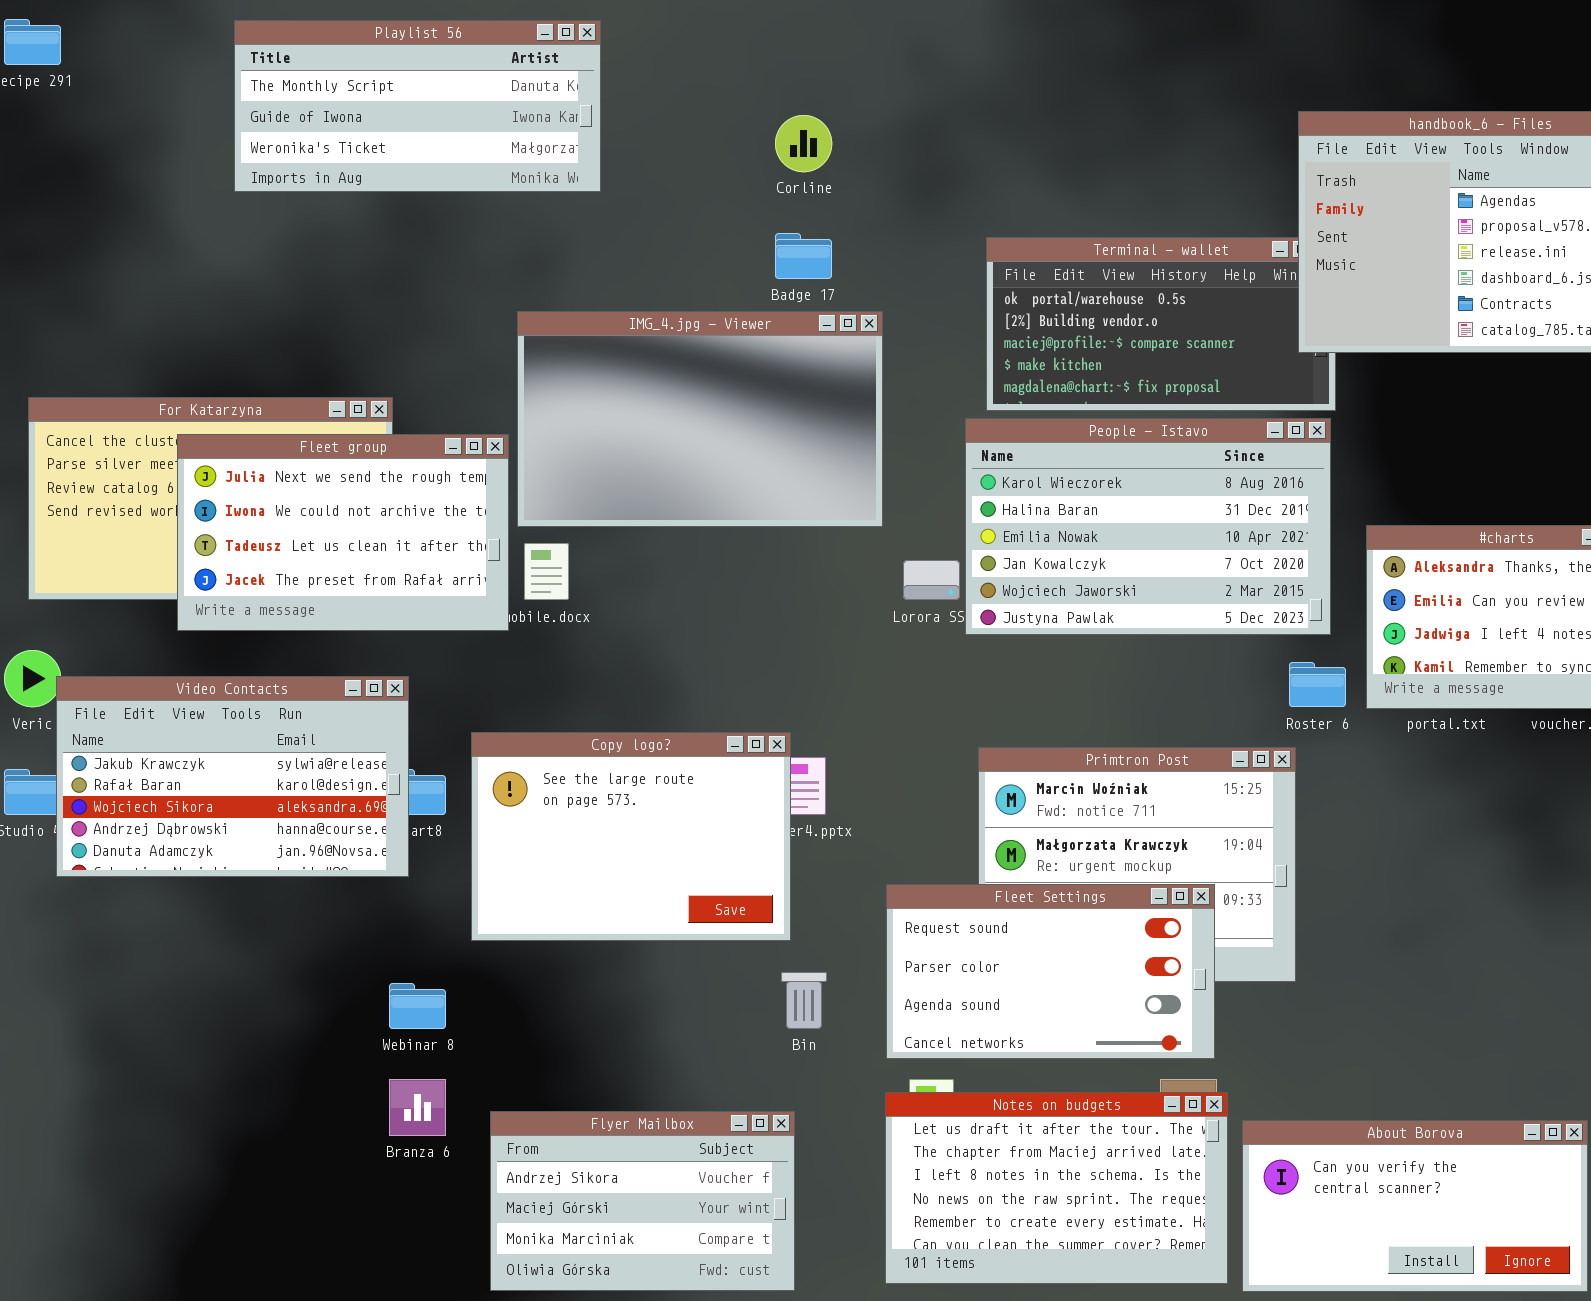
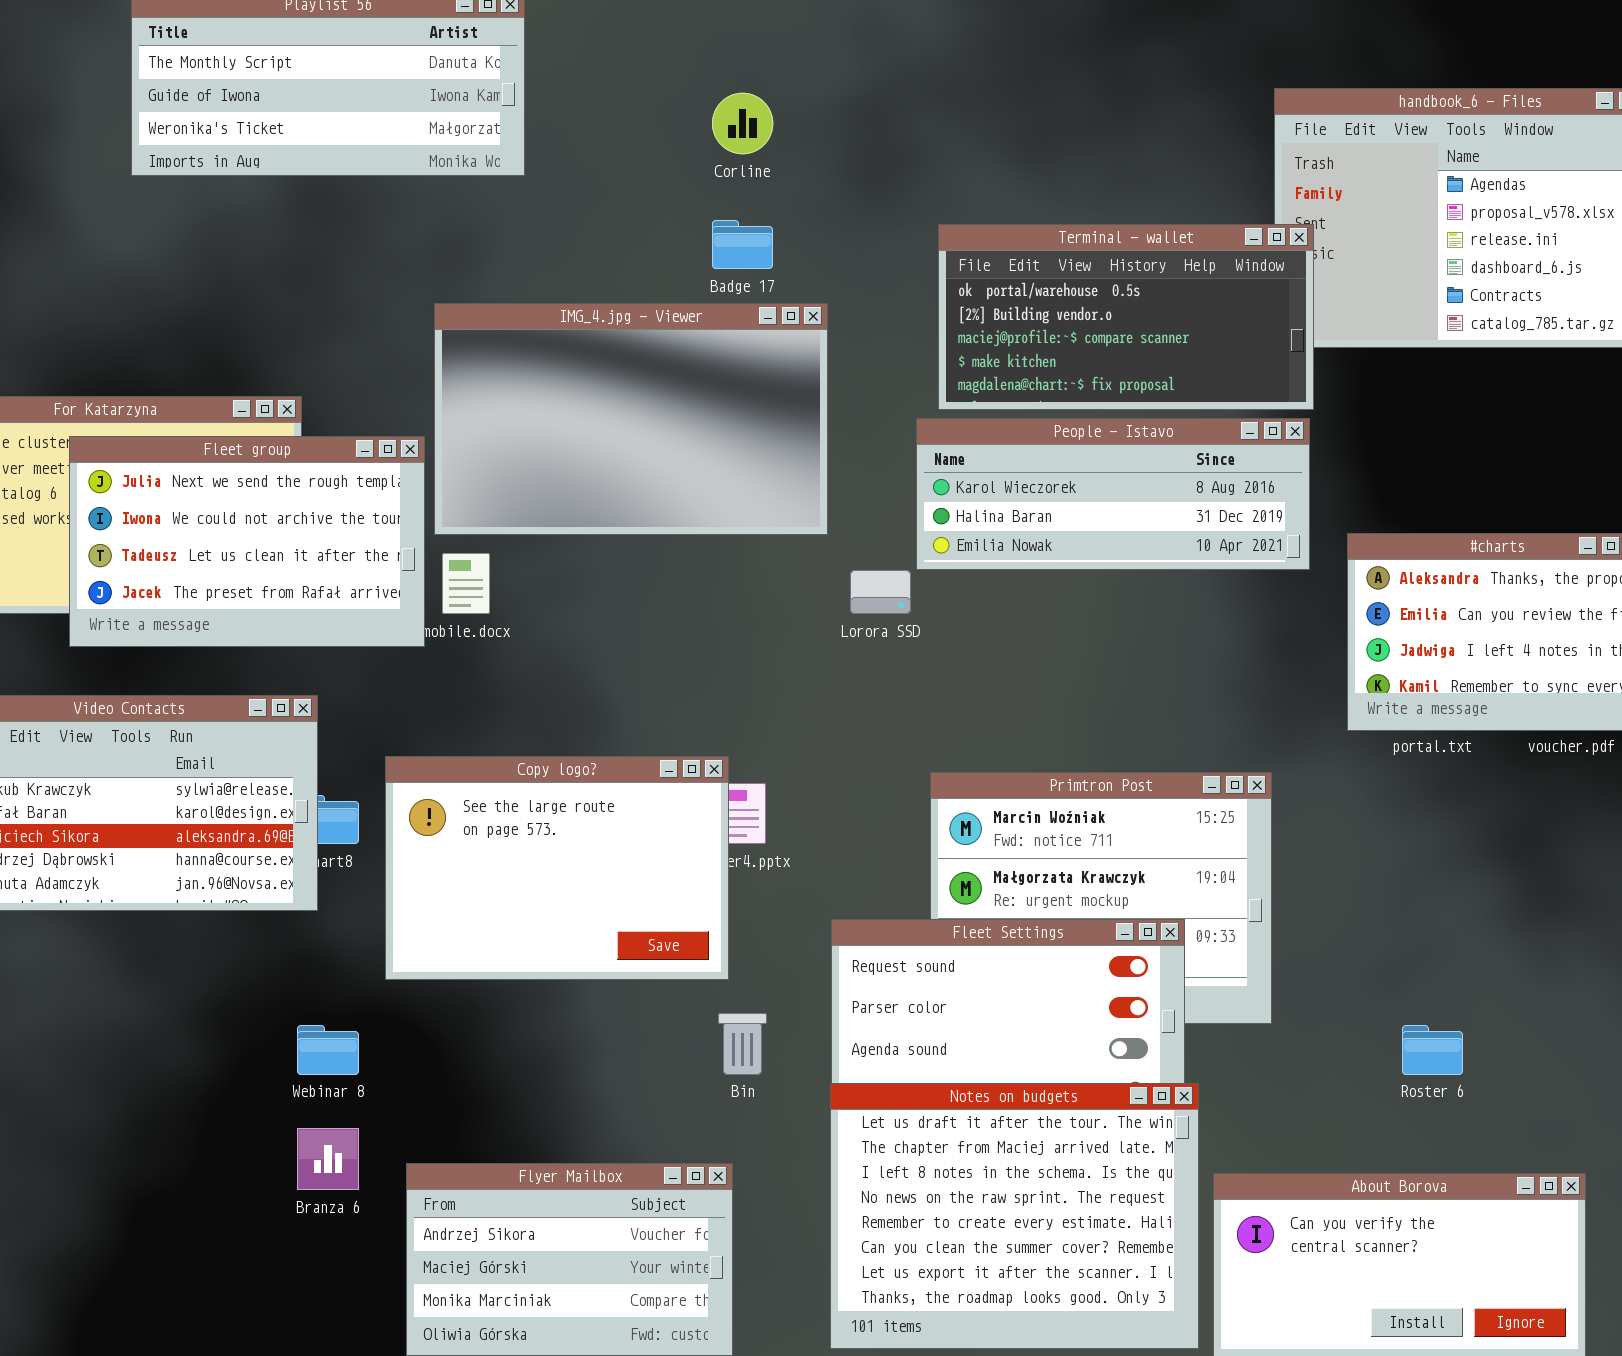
Terminal - wallet: [986,237,1336,411] -> [938,224,1314,410], raised
People - Istavo: [965,418,1331,635] -> [916,418,1310,570], resized
Roster 6: [1289,662,1346,707] -> [1402,1025,1463,1075], moved
Notes on budgets: [885,1092,1228,1284] -> [830,1083,1199,1349], resized

